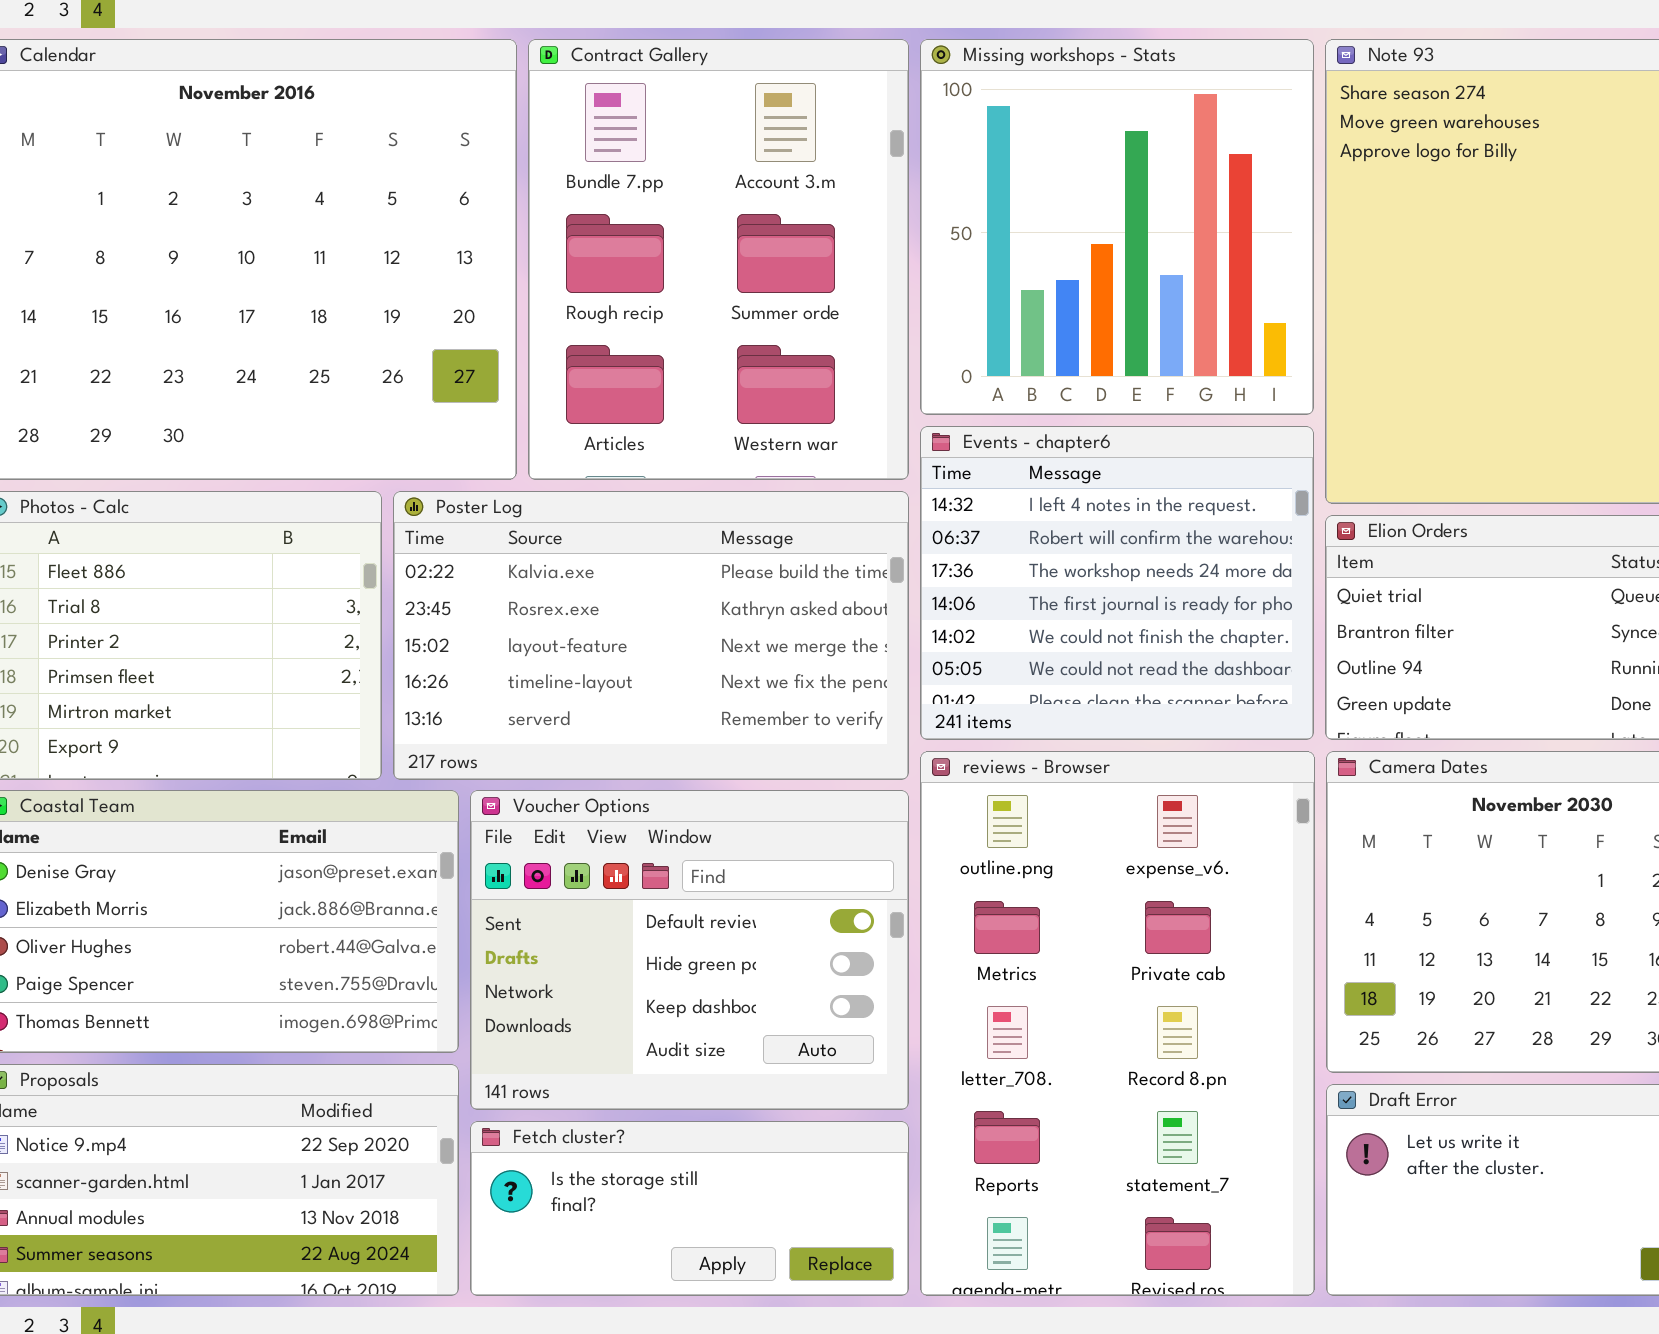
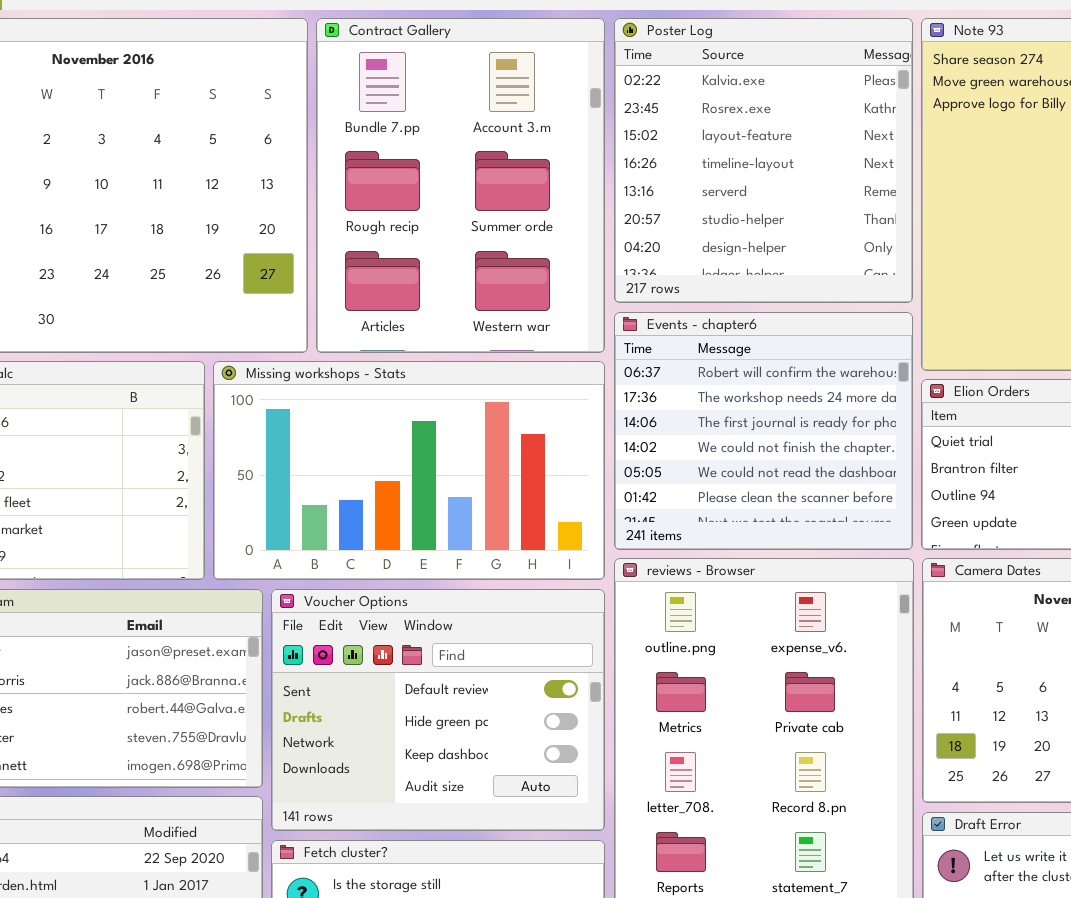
Missing workshops - Stats: [920,39,1314,415] -> [213,361,605,580], moved, resized
Events - chapter6: [920,426,1314,740] -> [614,312,913,550], scrolled down 1 row
Poster Log: [393,491,909,780] -> [614,18,913,303], moved, resized

